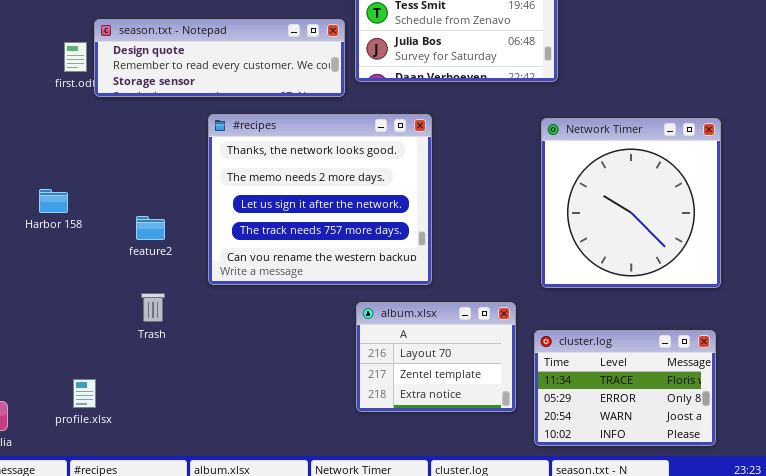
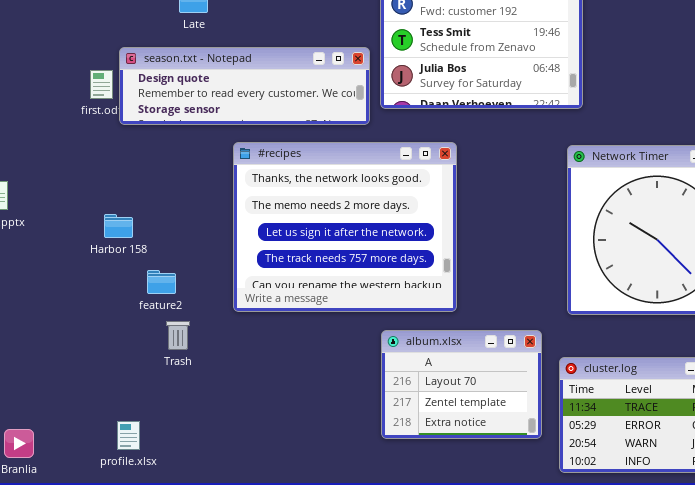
Harbor 158: [39,189,68,213] -> [104,214,133,238], moved
feature2: [136,216,165,240] -> [147,270,176,294], moved
profile.xlsx: [73,379,96,408] -> [117,421,140,450], moved

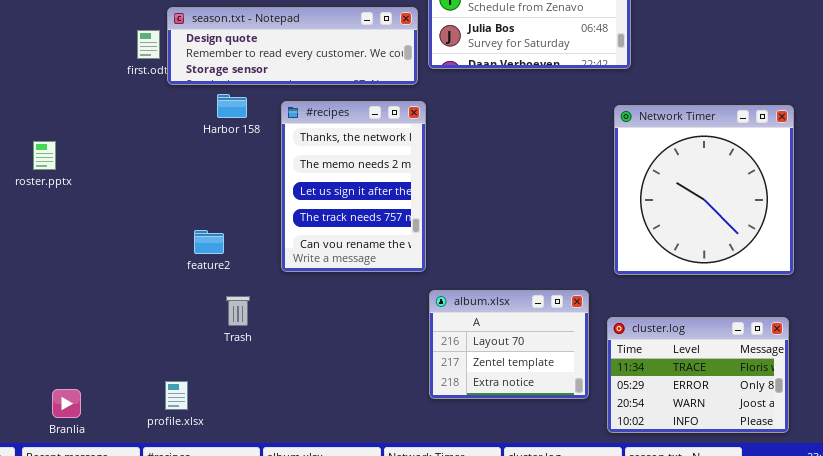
#recipes: [233,142,457,312] -> [281,101,426,272], resized
Harbor 158: [104,214,133,238] -> [217,94,247,118], moved
Trash: [166,321,190,350] -> [226,296,250,326], moved

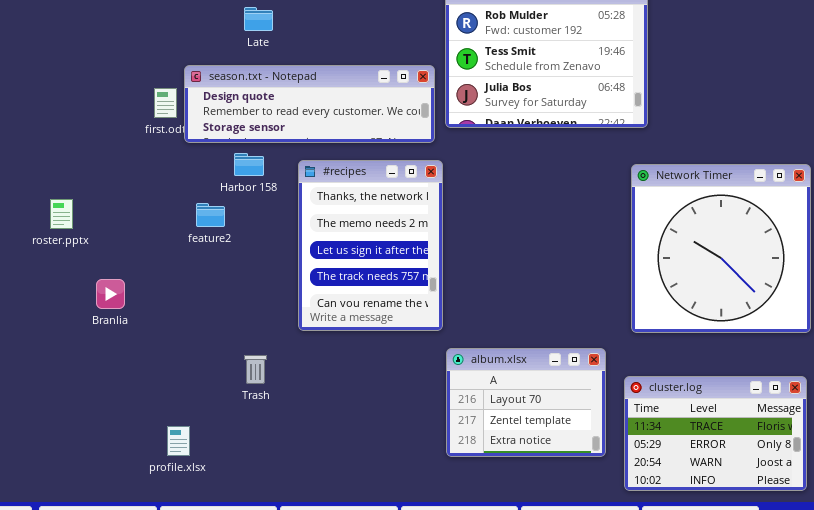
feature2: [194,230,224,254] -> [196,203,225,227], moved
profile.xlsx: [165,381,188,410] -> [167,426,190,456], moved
Branlia: [52,389,81,418] -> [96,279,125,309], moved

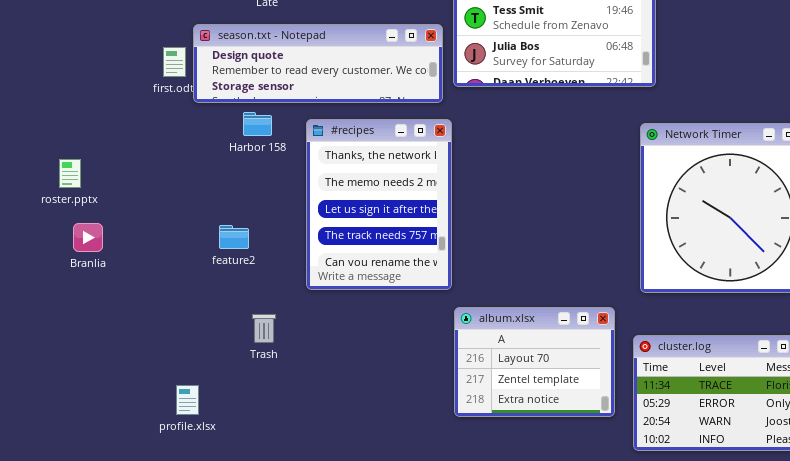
feature2: [196,203,225,227] -> [219,225,249,249], moved
Branlia: [96,279,125,309] -> [73,223,103,252], moved

